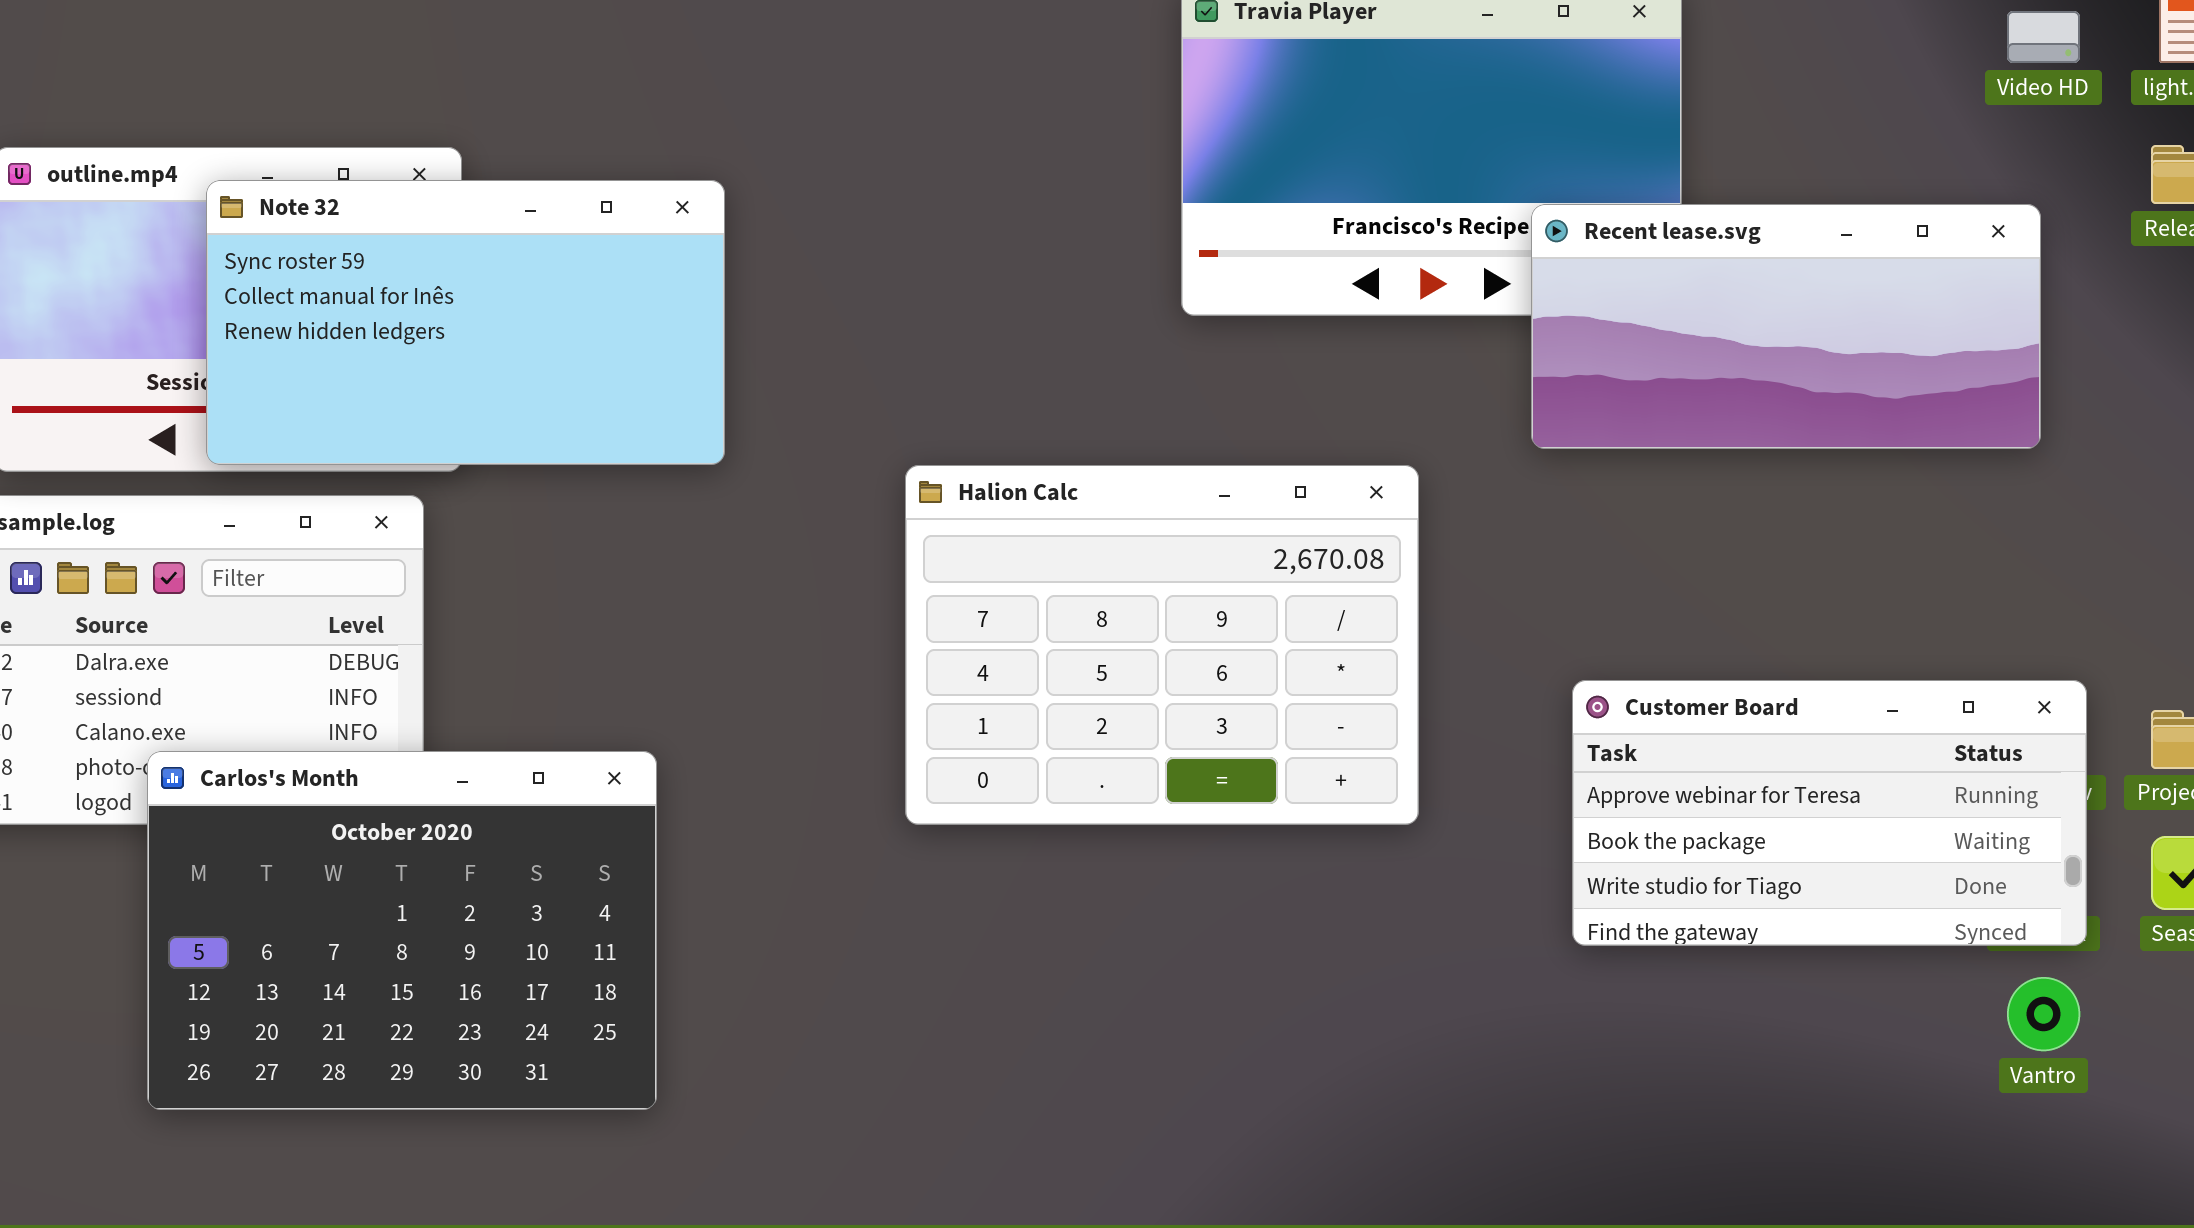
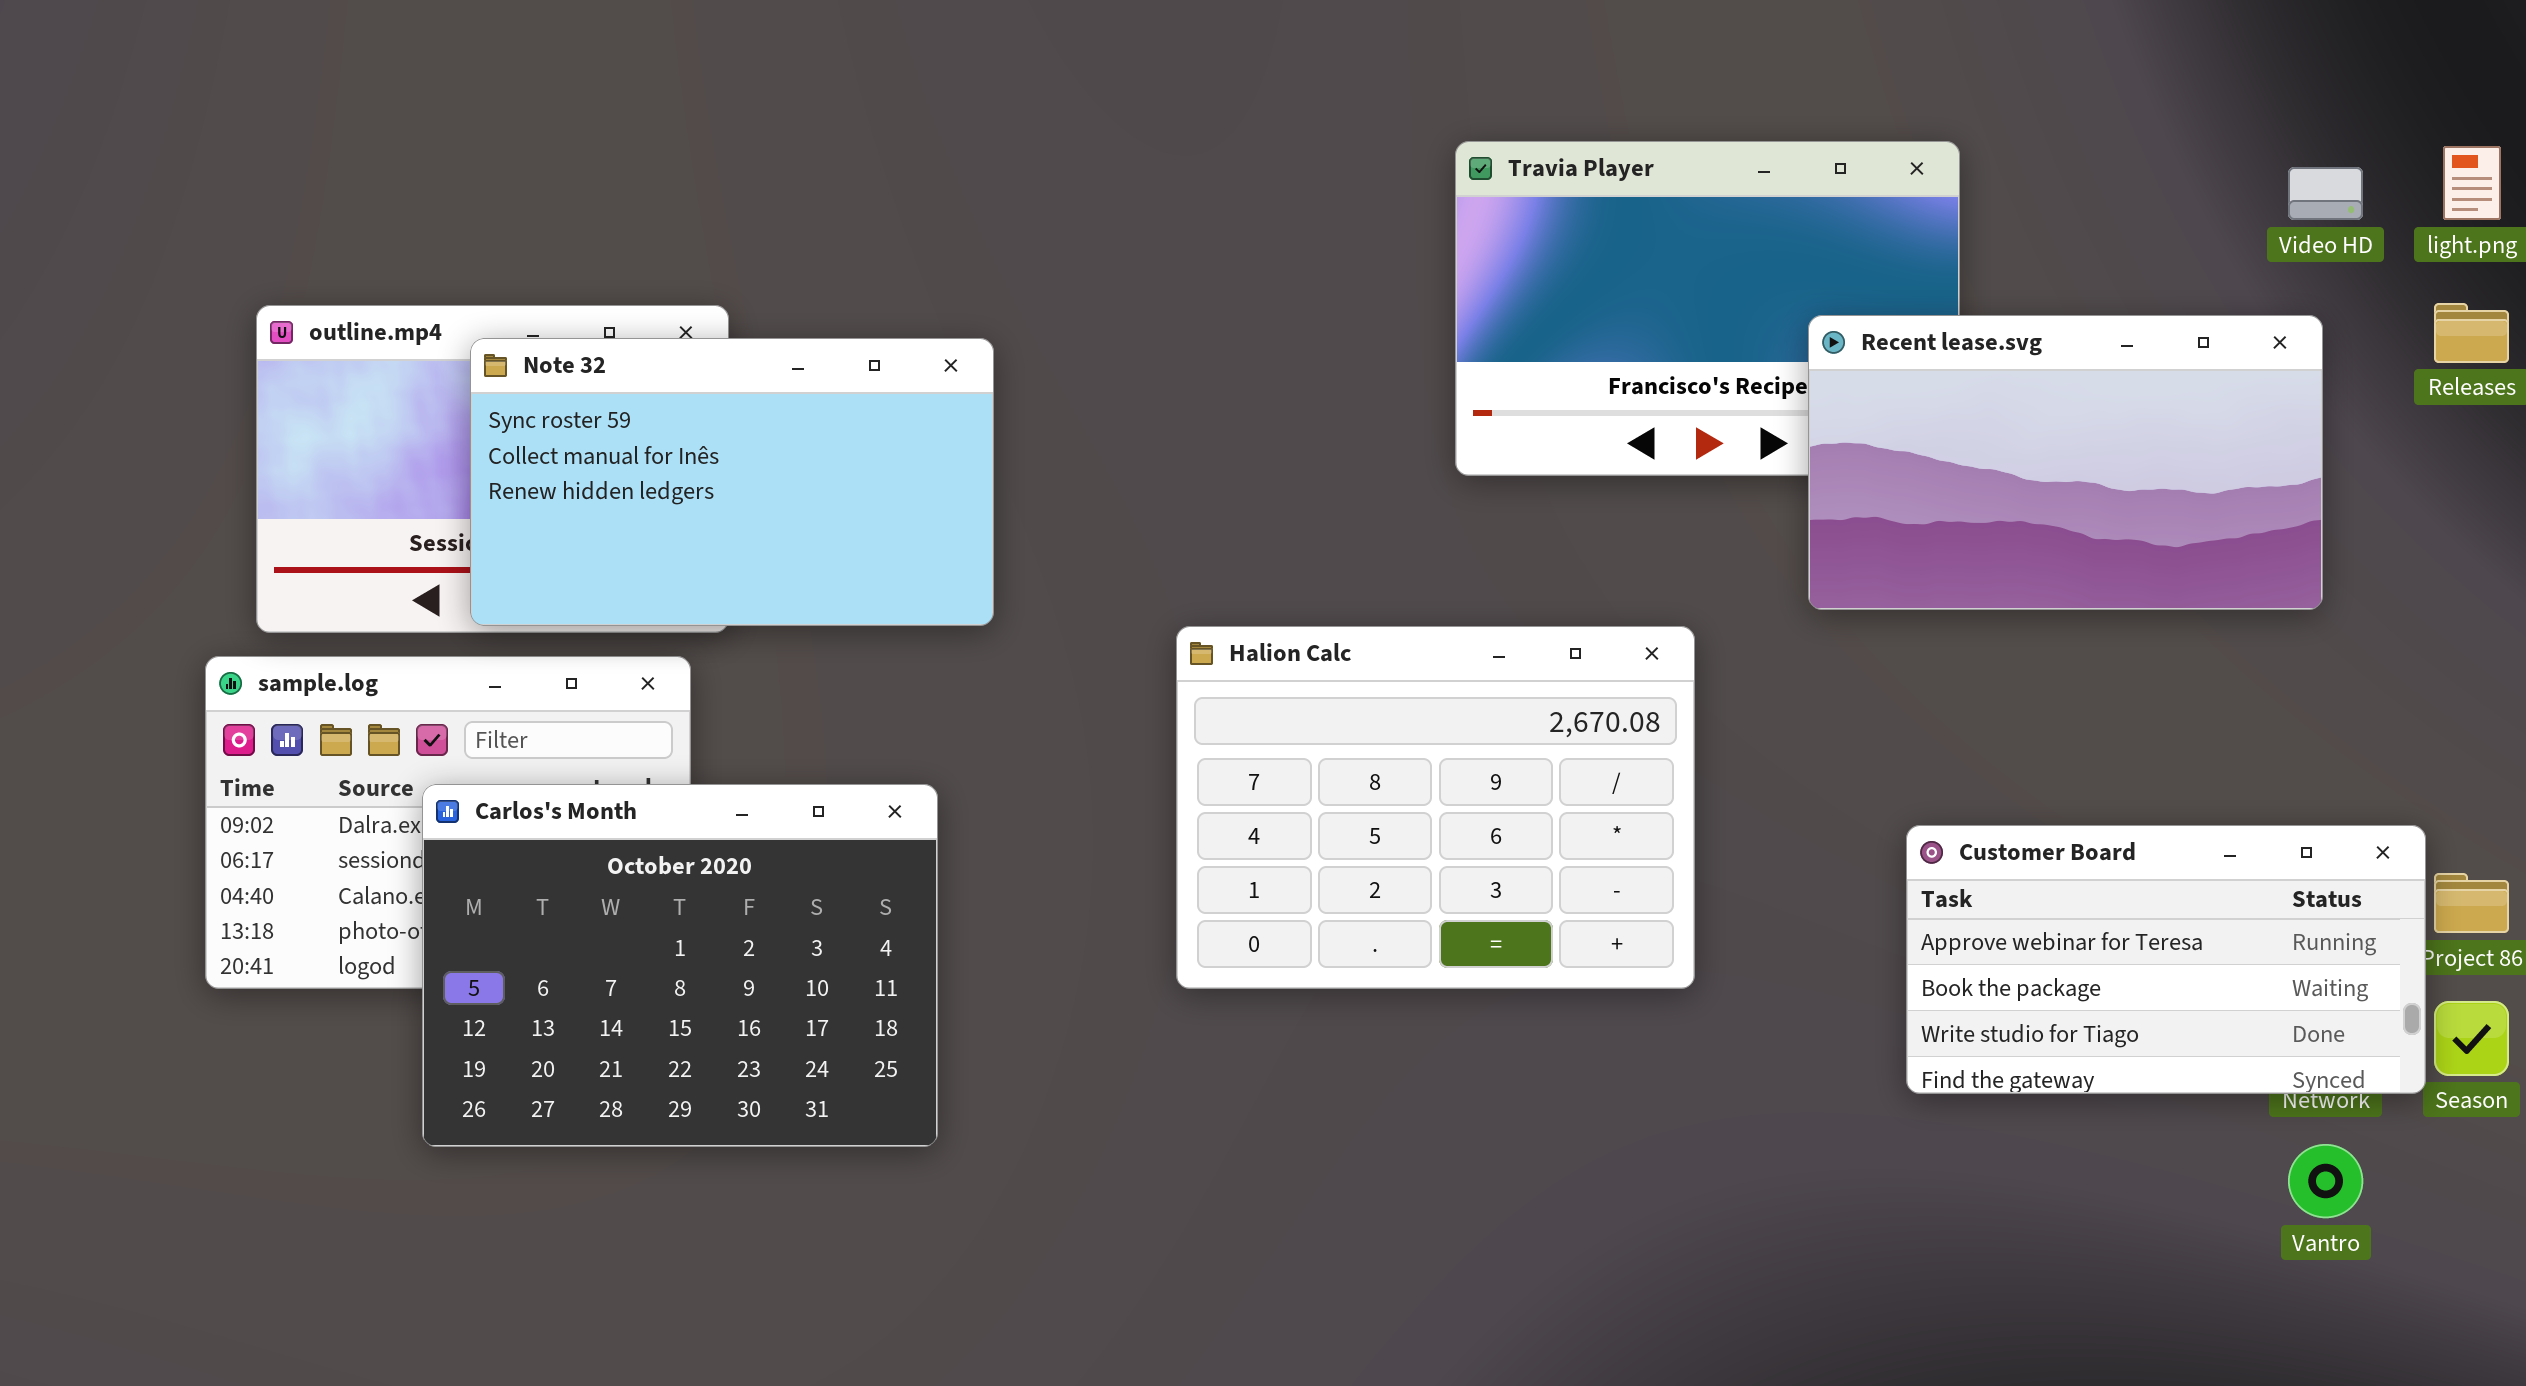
Recent lease.svg: [1531,204,2041,449] -> [1808,315,2323,610], resized
Customer Board: [1572,680,2087,946] -> [1906,825,2426,1094], moved
Carlos's Month: [147,751,657,1110] -> [422,784,938,1147], moved

